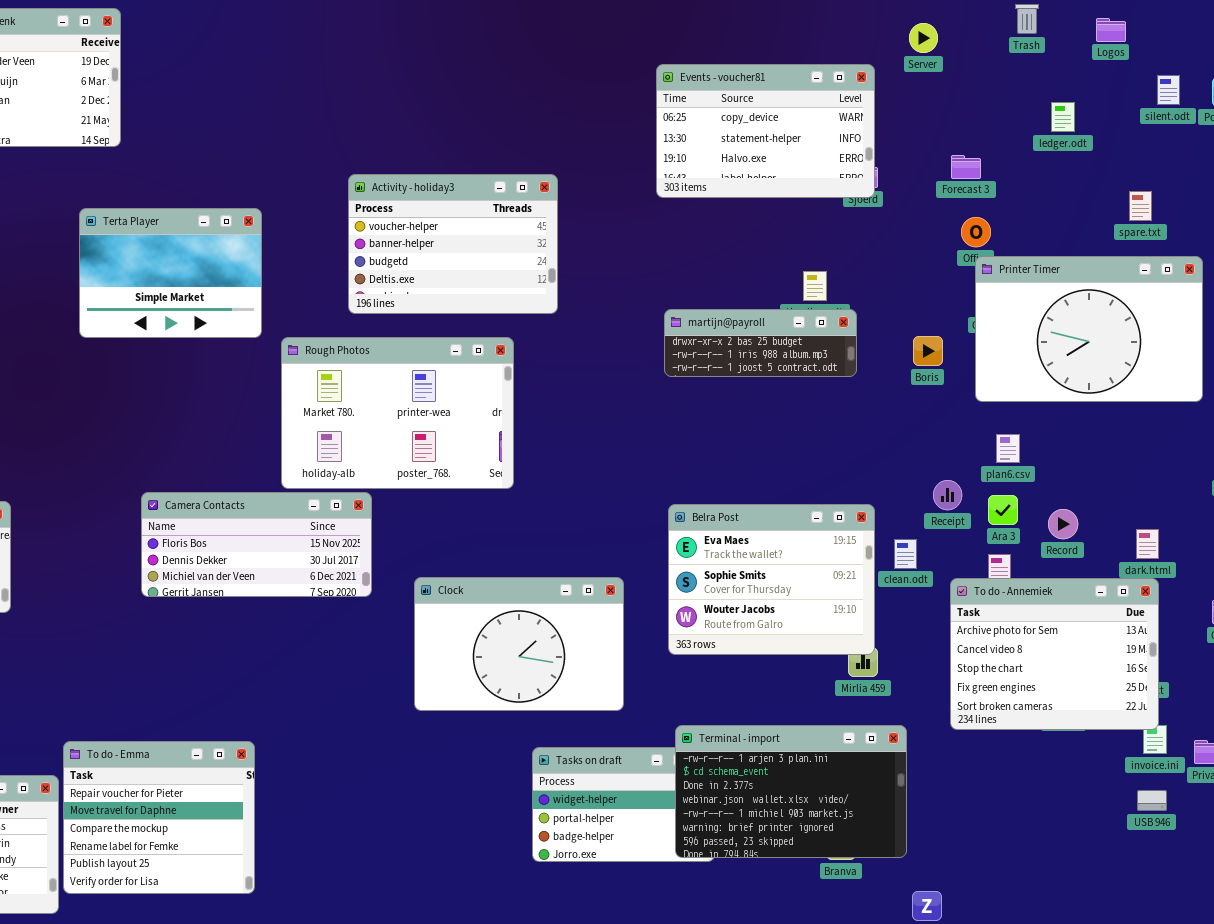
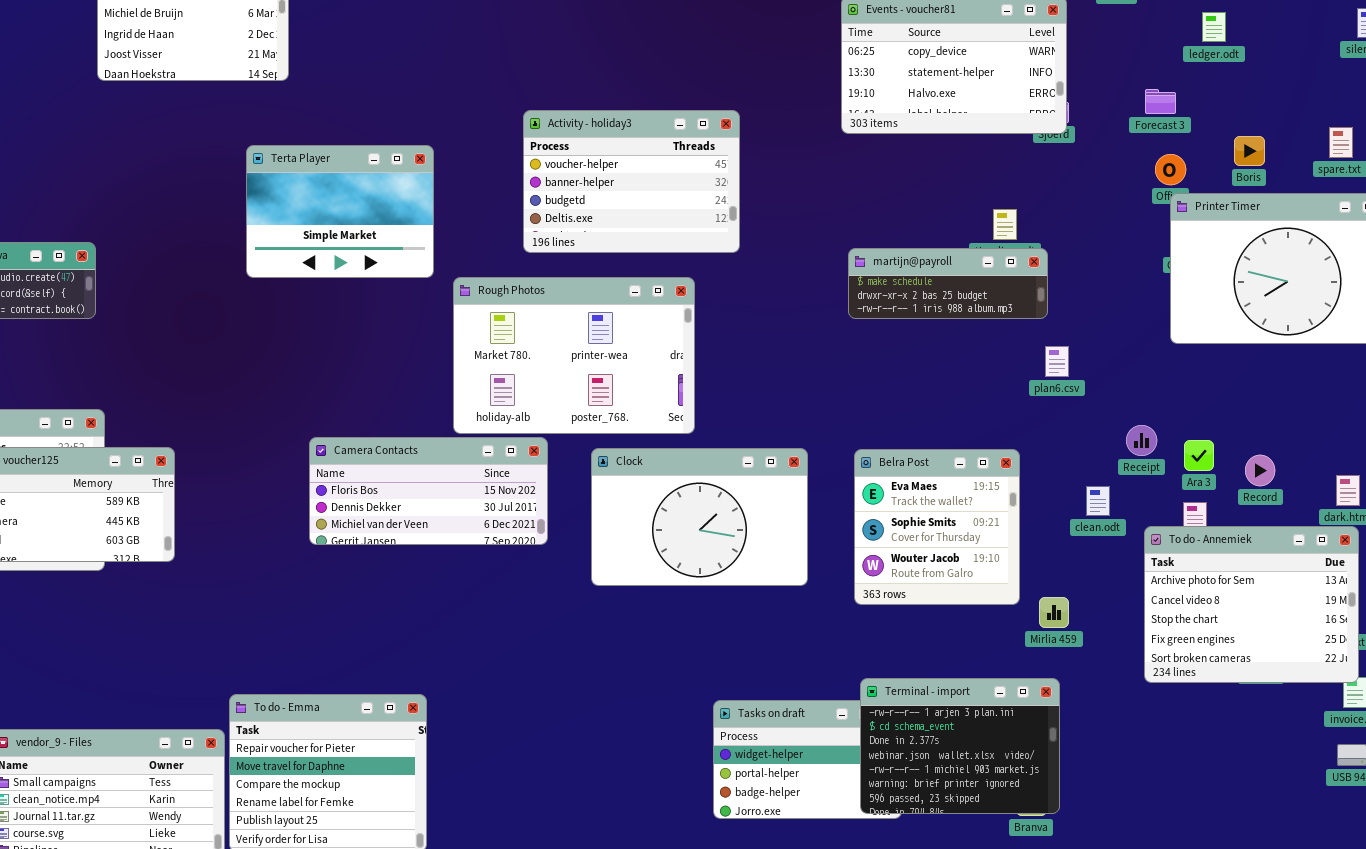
ledger.odt: [1051,102,1075,132] -> [1202,12,1226,42], moved
martijn@payroll: [664,309,857,377] -> [848,248,1048,319], scrolled up 1 row
Boris: [913,336,943,366] -> [1234,136,1265,166], moved
plan6.csv: [996,434,1020,463] -> [1045,346,1069,377], moved
Belra Post: [668,504,875,655] -> [854,449,1020,605], resized
Clock: [414,577,624,711] -> [591,448,808,586], moved
Terminal - import: [675,725,907,858] -> [860,678,1060,814], resized

